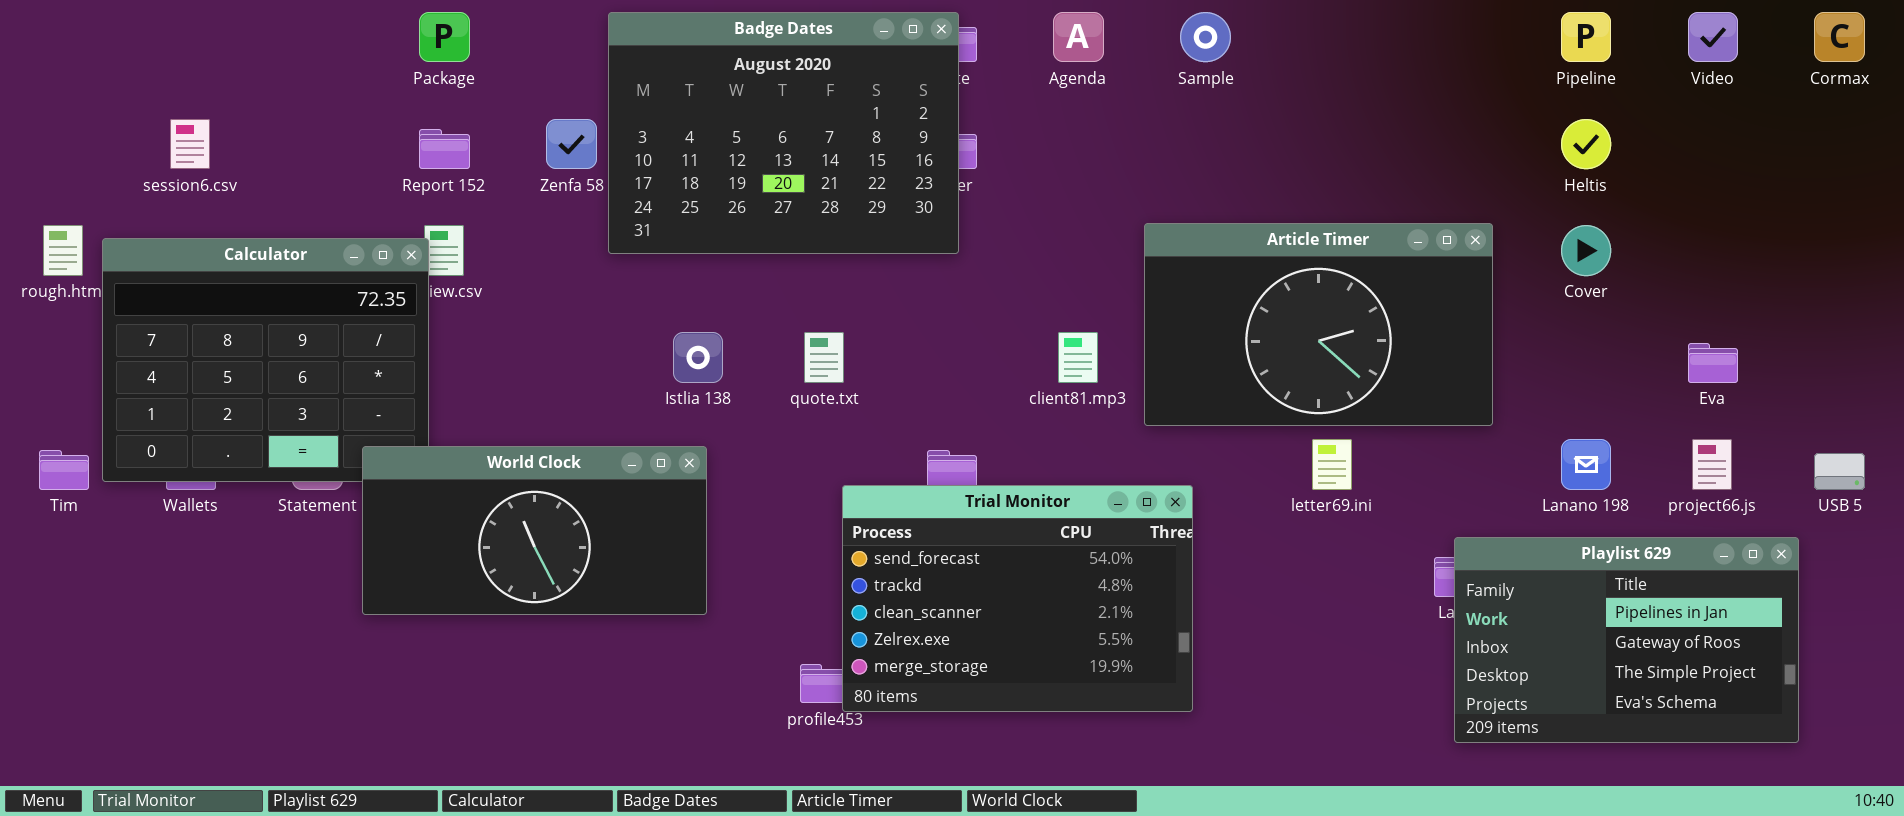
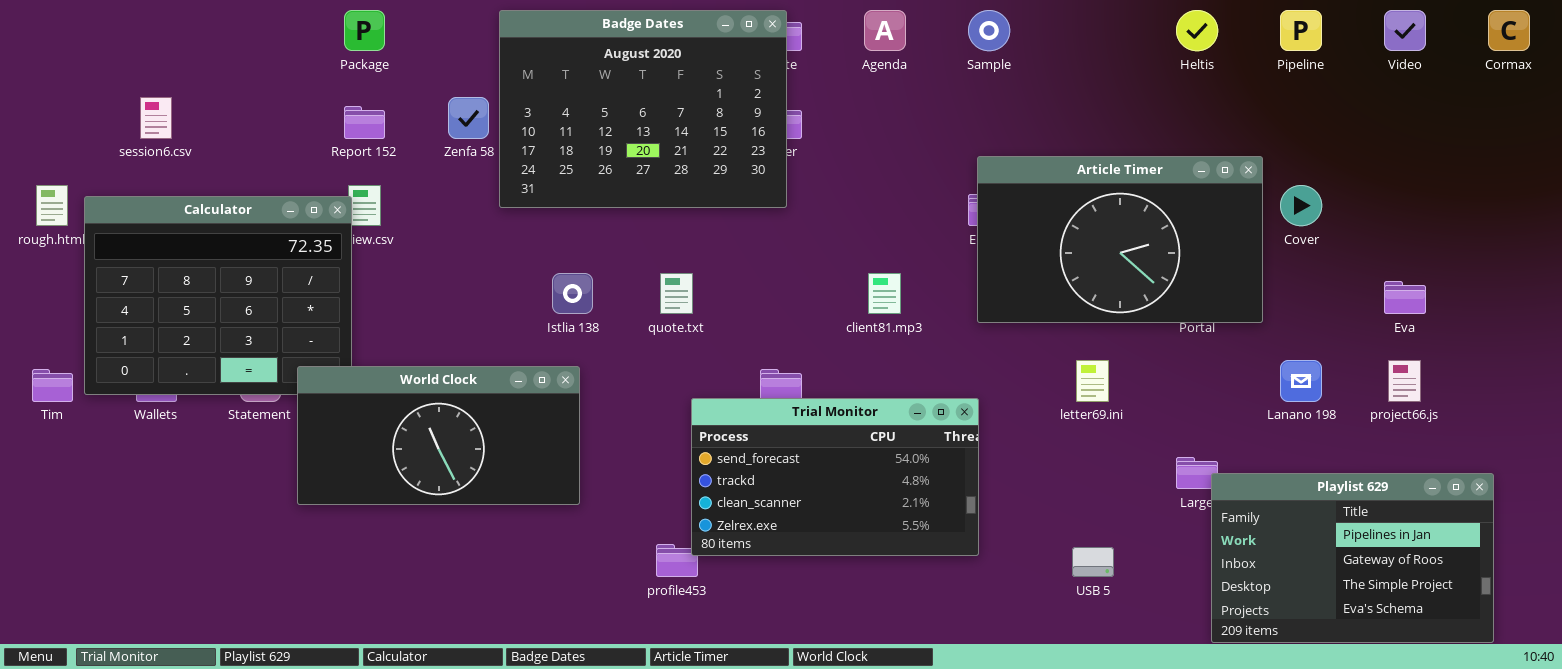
Heltis: [1561,119,1611,169] -> [1176,10,1218,51], moved
Article Timer: [1144,223,1493,426] -> [977,156,1263,323], moved
USB 5: [1814,453,1865,490] -> [1072,547,1114,577], moved
Trial Monitor: [842,485,1193,712] -> [691,398,979,556], resized
Playlist 629: [1454,537,1799,743] -> [1211,473,1494,643], moved

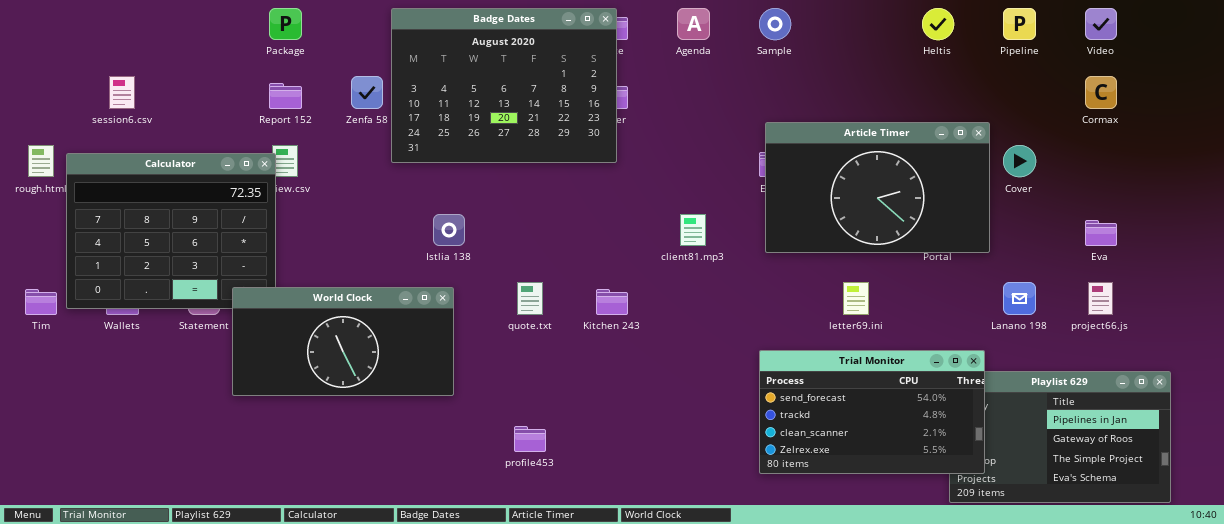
Cormax: [1488,10,1530,51] -> [1085,76,1117,109], moved
quote.txt: [660,273,693,314] -> [517,282,543,315], moved
Trial Monitor: [691,398,979,556] -> [759,350,985,474], moved

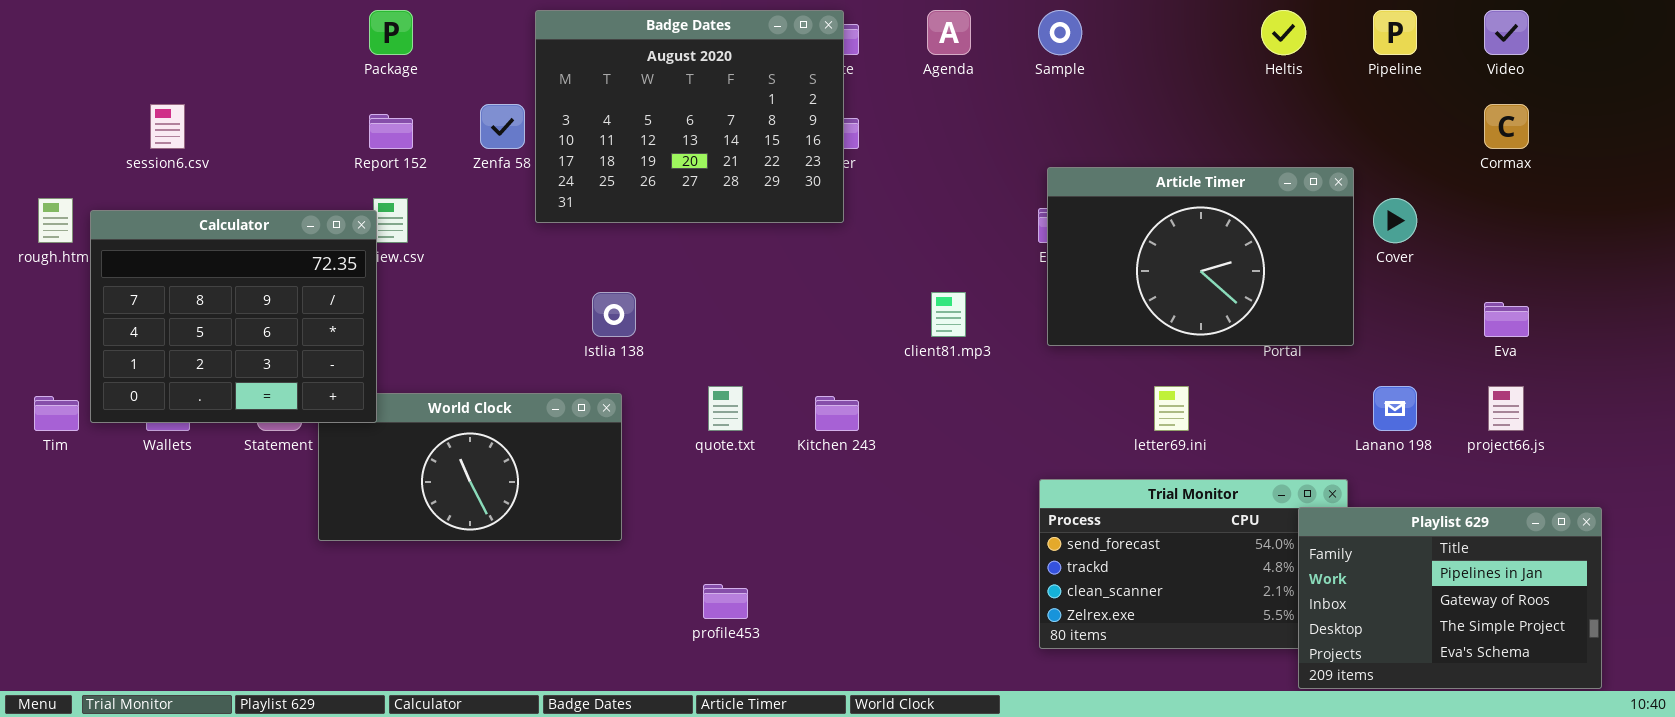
Calculator: [66,153,276,309] -> [90,210,377,423], raised
Playlist 629: [949,371,1171,503] -> [1298,507,1602,689], raised

